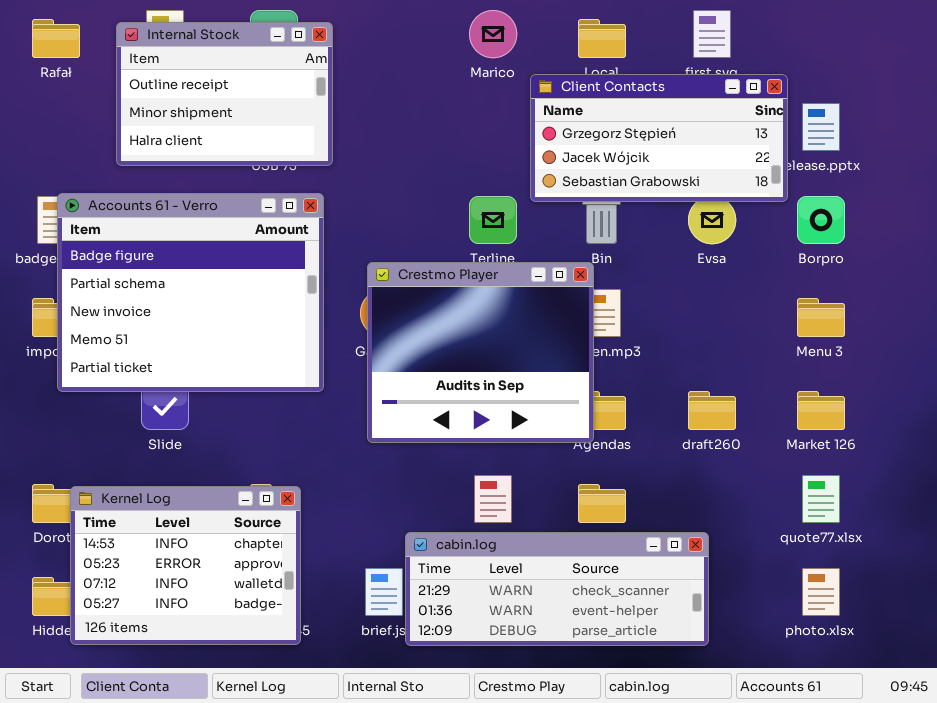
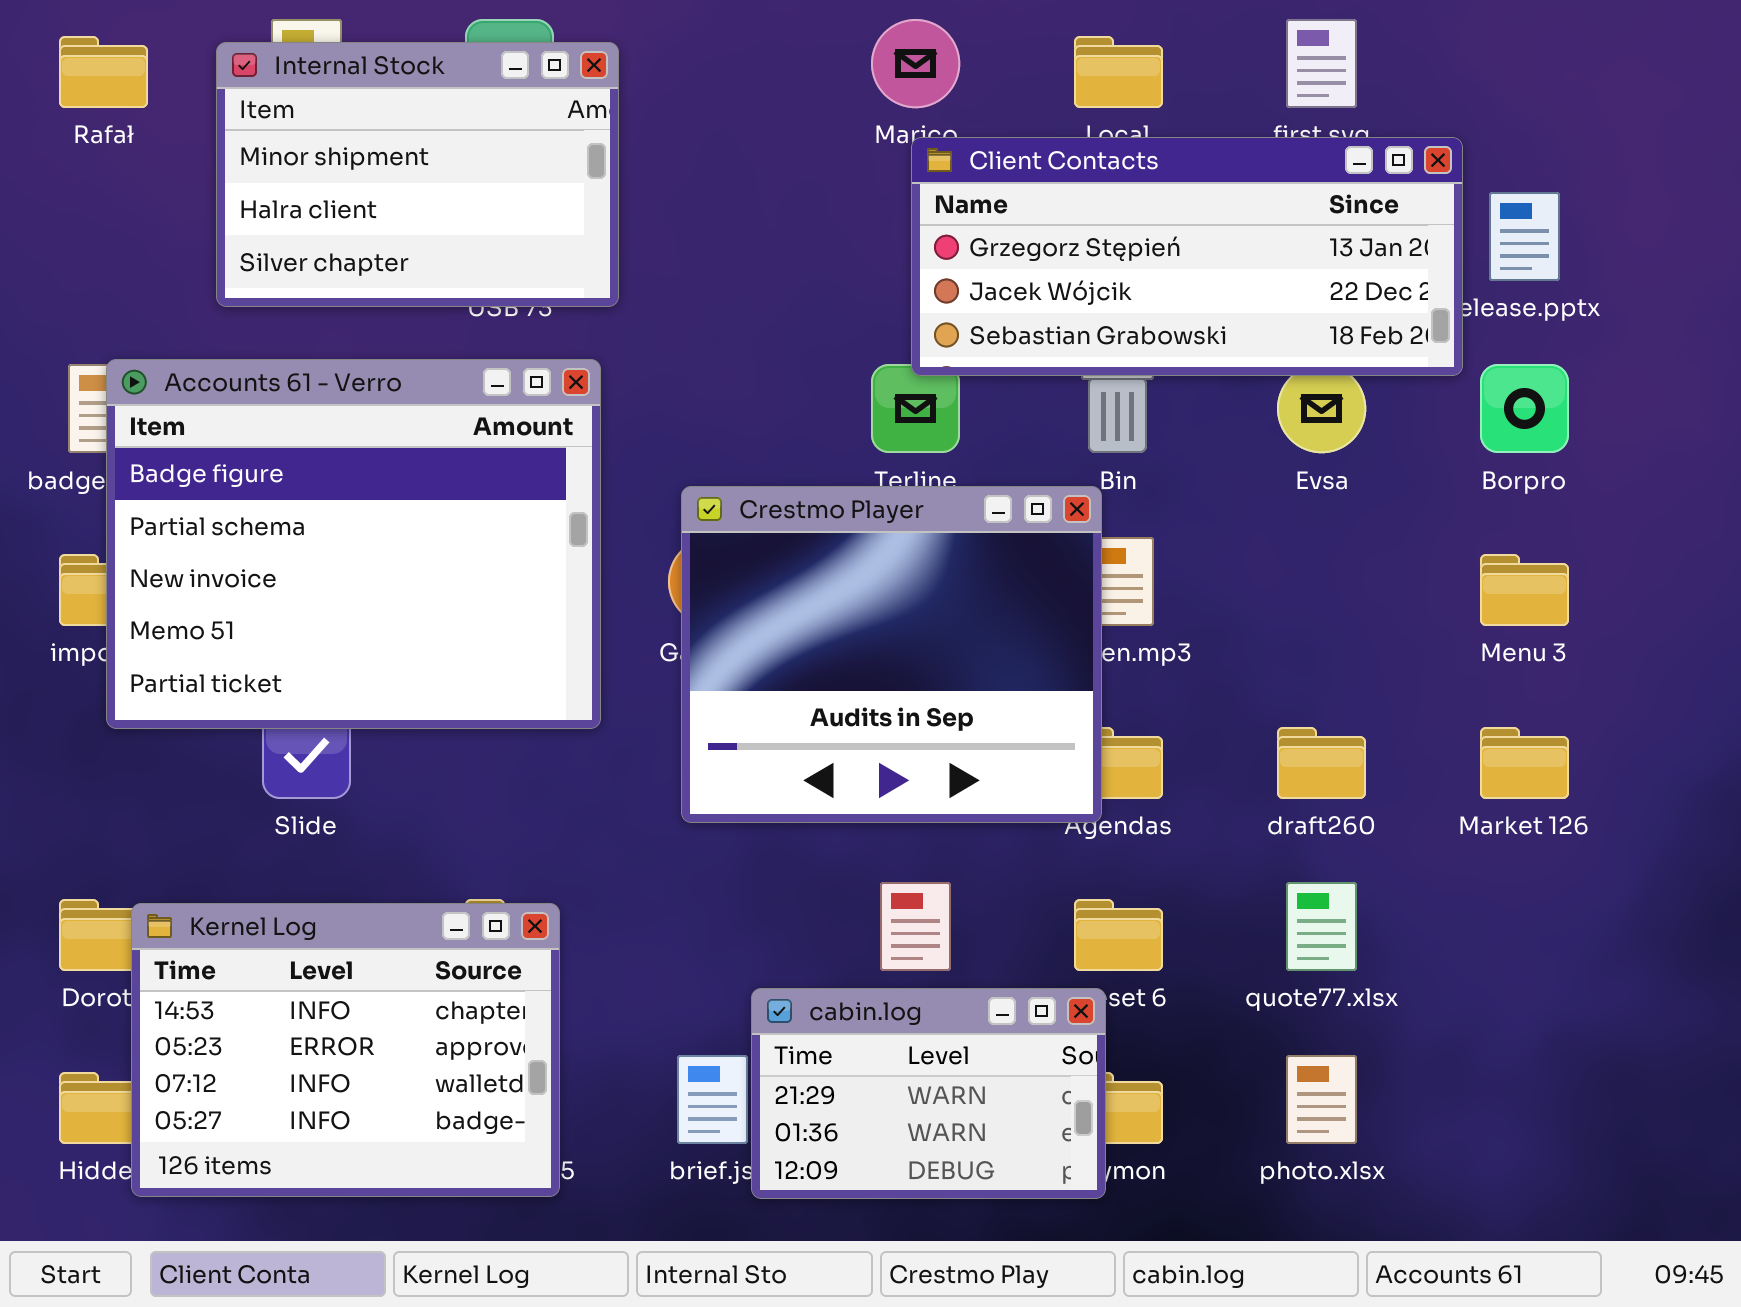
Internal Stock: [116,22,333,166] -> [216,42,619,307], scrolled down 1 row
Client Contacts: [530,74,788,202] -> [911,137,1463,376], resized
quote77.xlsx: [802,475,840,523] -> [1286,882,1357,971], moved
cabin.log: [405,532,709,646] -> [751,988,1106,1199], resized
photo.xlsx: [802,568,840,616] -> [1286,1055,1357,1144], moved

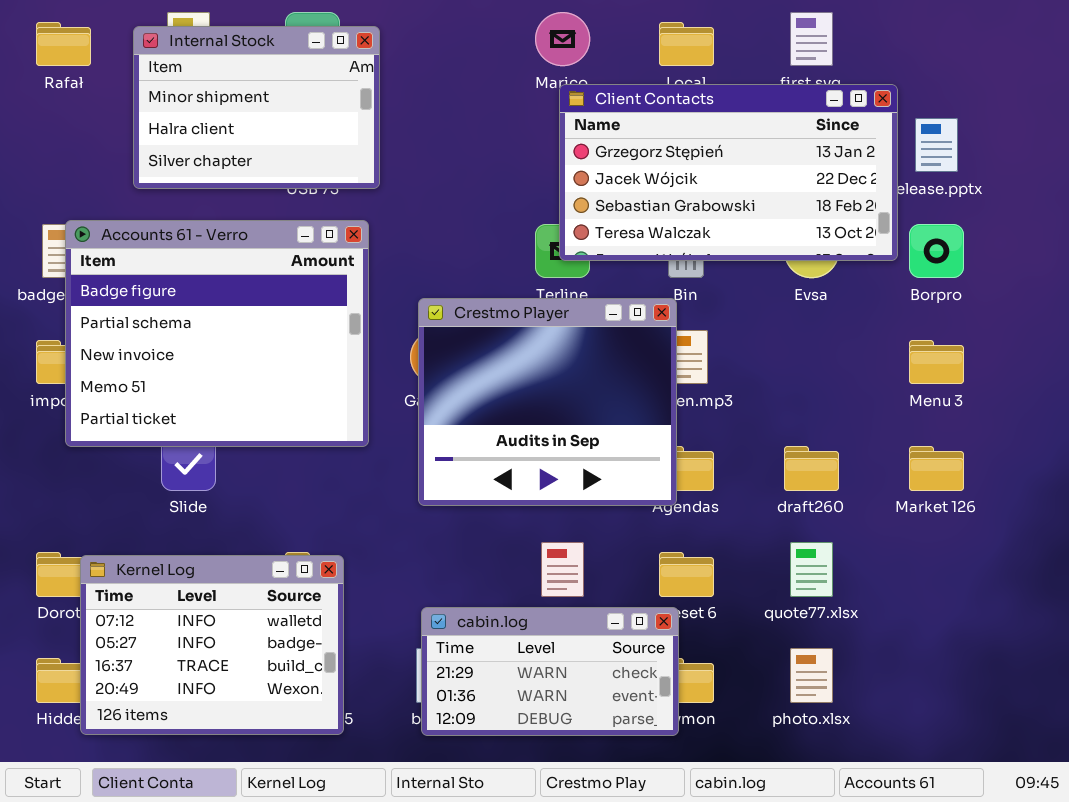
Client Contacts: [911,137,1463,376] -> [559,84,898,261], resized
Kernel Log: [131,903,560,1197] -> [80,555,344,735], scrolled down 2 rows
cabin.log: [751,988,1106,1199] -> [421,607,679,736], resized

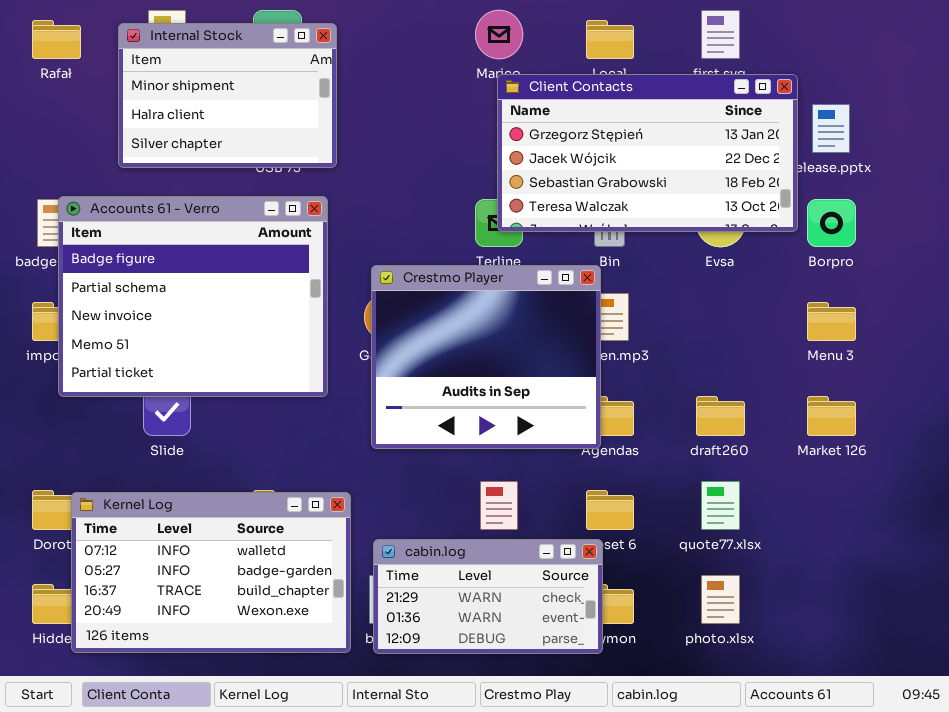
Kernel Log: [80,555,344,735] -> [71,492,351,653], resized

